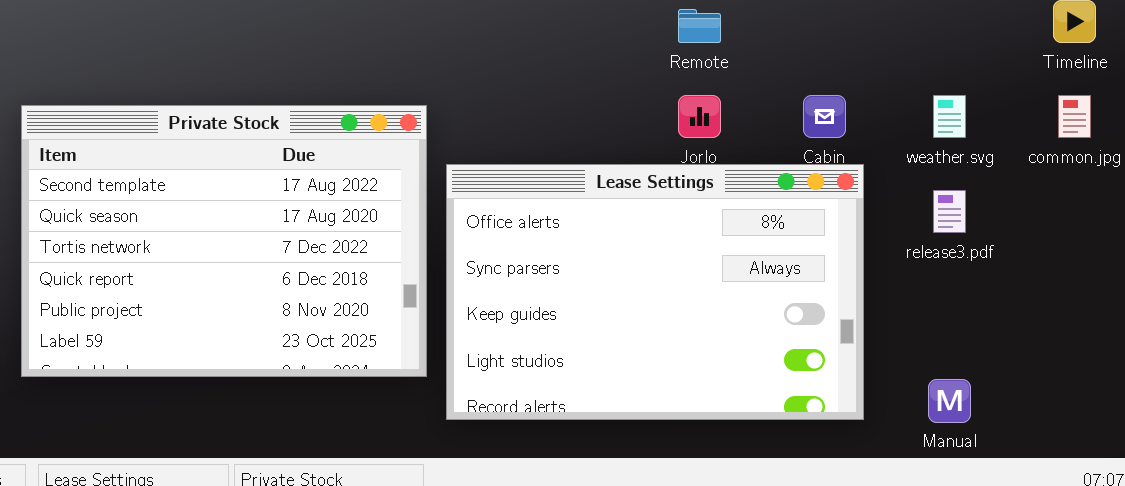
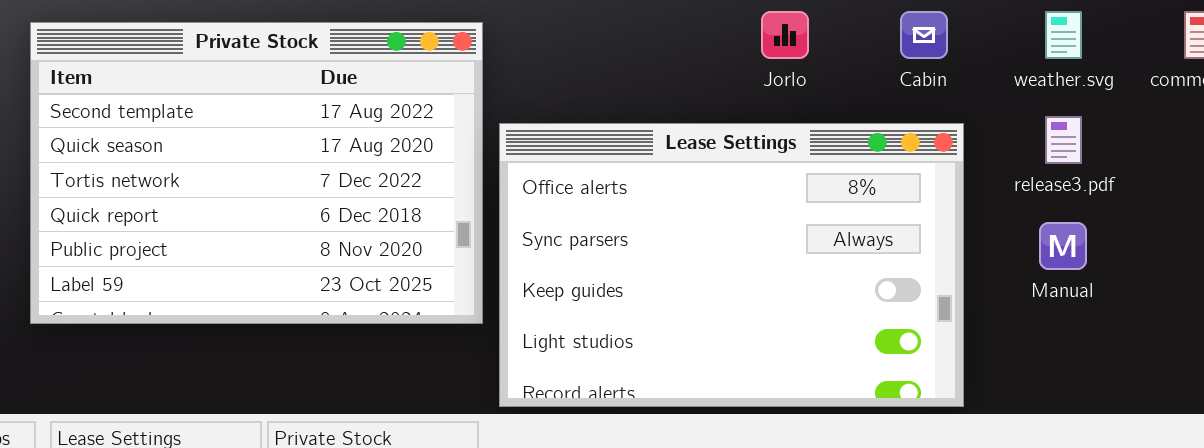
Lease Settings: [446,164,864,420] -> [499,123,964,407], moved
Manual: [928,379,971,423] -> [1039,222,1087,270], moved

